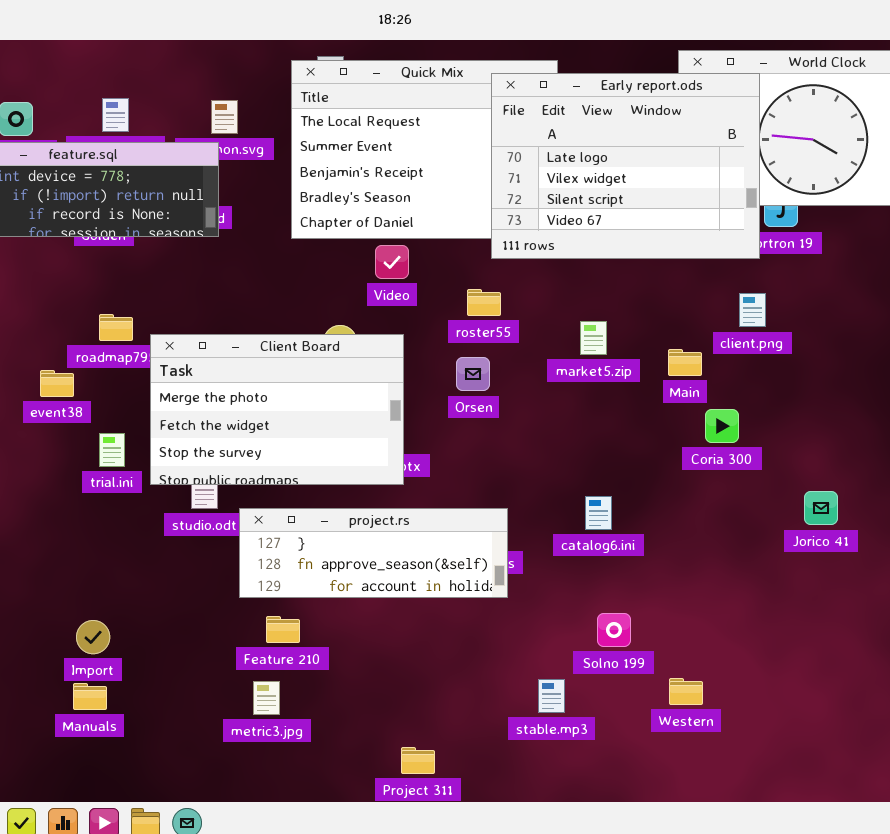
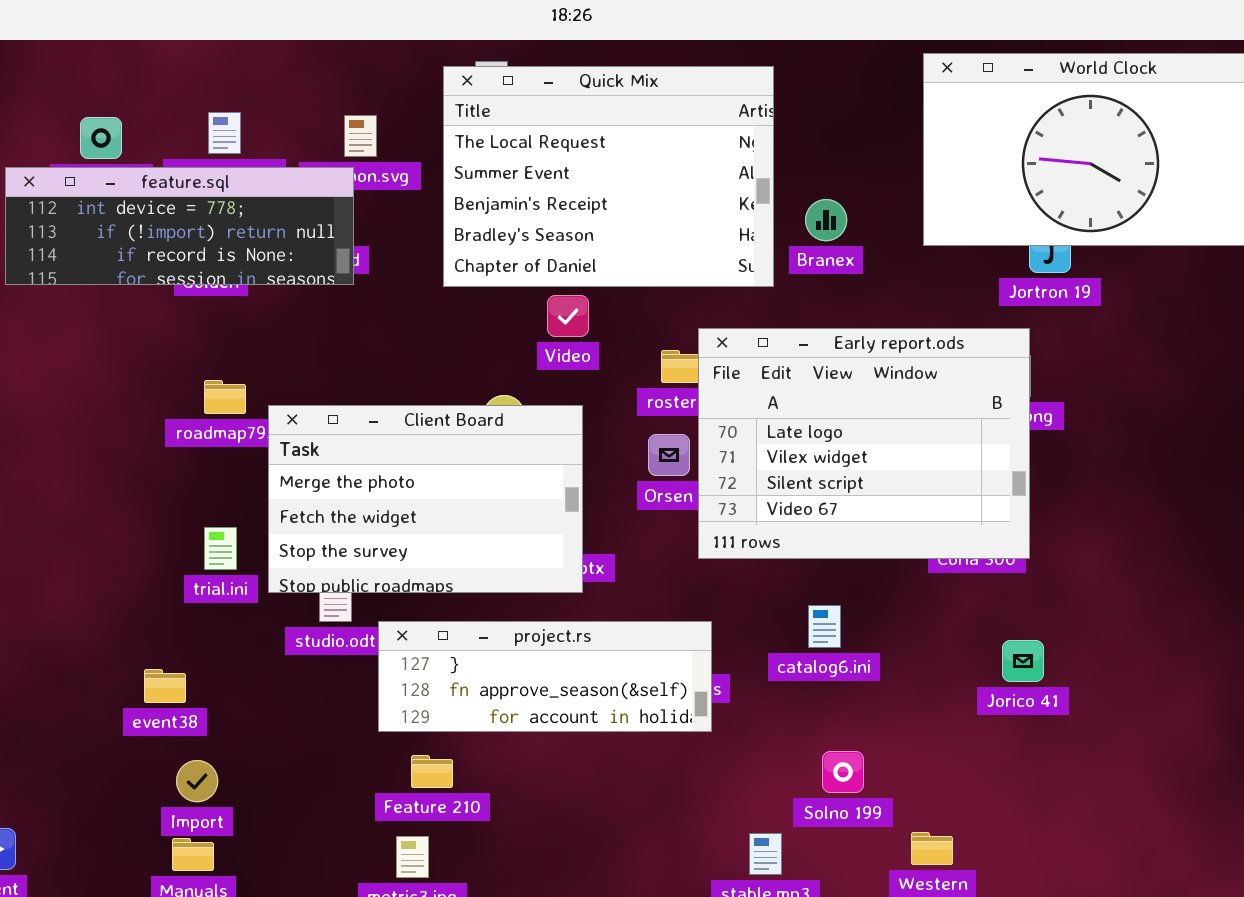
Early report.ods: [491,73,760,259] -> [698,328,1030,559], moved
event38: [40,370,74,397] -> [144,669,186,703], moved
Jorico 41: [804,491,838,525] -> [1002,640,1044,682], moved

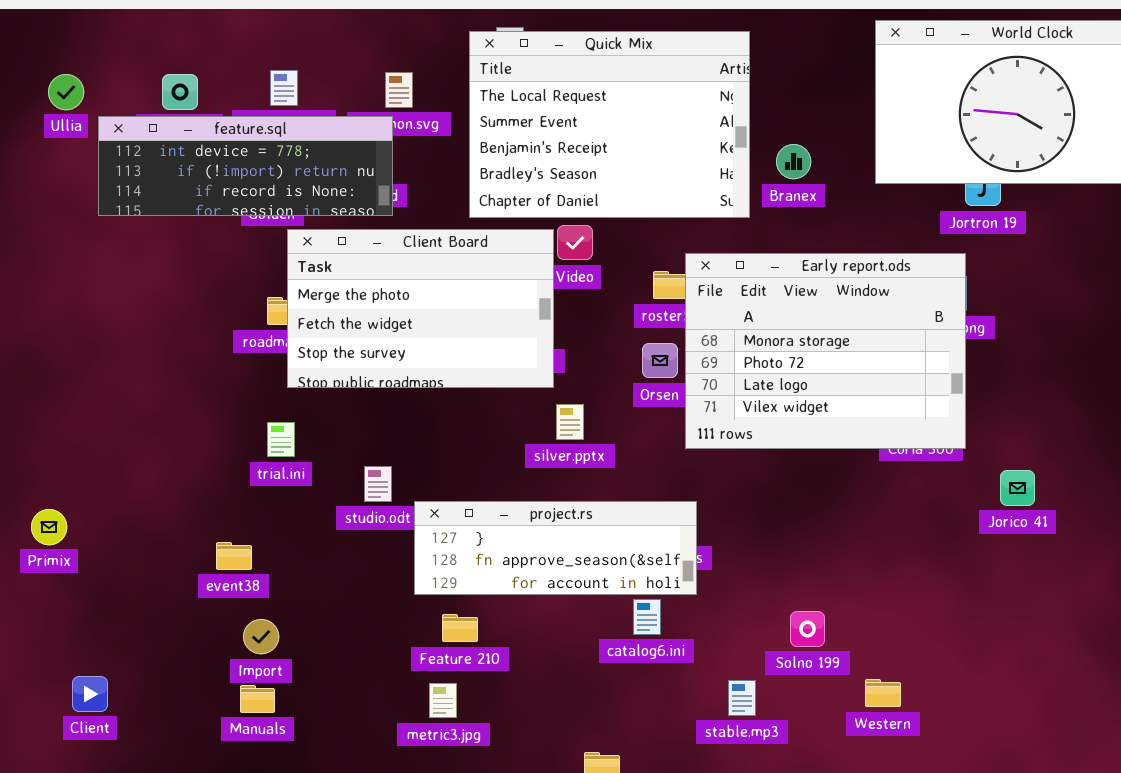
Early report.ods: [698,328,1030,559] -> [685,253,966,449], scrolled up 2 rows
Client Board: [268,405,583,593] -> [287,229,554,388], moved
catalog6.ini: [808,605,841,648] -> [633,599,661,635], moved
Jorico 41: [1002,640,1044,682] -> [1000,470,1035,506], moved

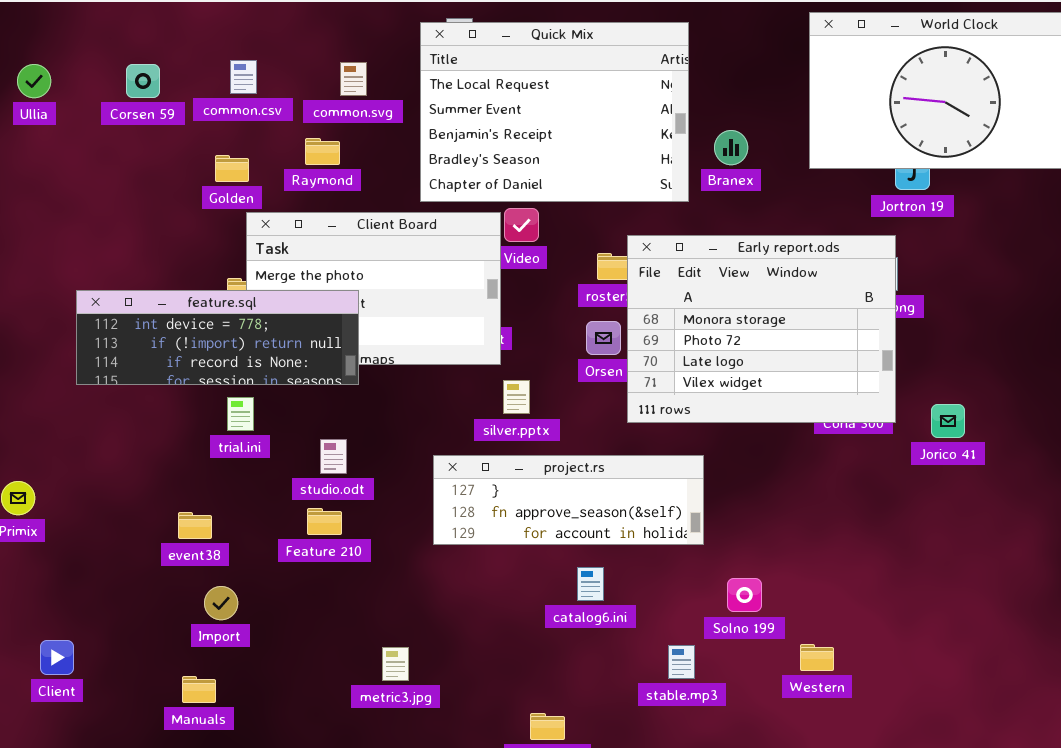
feature.sql: [98,116,393,216] -> [76,290,359,385], moved
Jorico 41: [1000,470,1035,506] -> [931,404,965,438], moved
project.rs: [414,501,697,595] -> [433,455,704,545], moved
Feature 210: [442,614,478,642] -> [307,508,342,535], moved
Manuals: [240,685,275,713] -> [182,676,216,703], moved

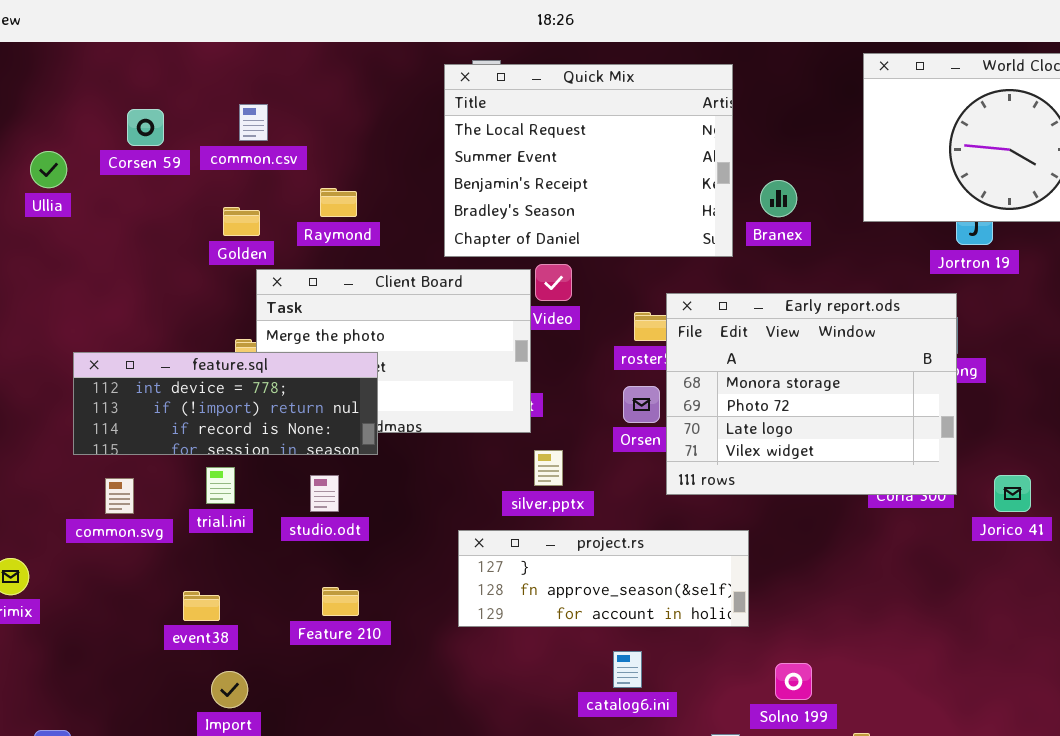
common.svg: [340,62,367,96] -> [105,478,134,514], moved
Ullia: [17,64,51,98] -> [30,151,67,188], moved
trial.ini: [227,397,254,431] -> [206,467,235,504], moved
studio.odt: [320,439,347,474] -> [310,475,339,512], moved

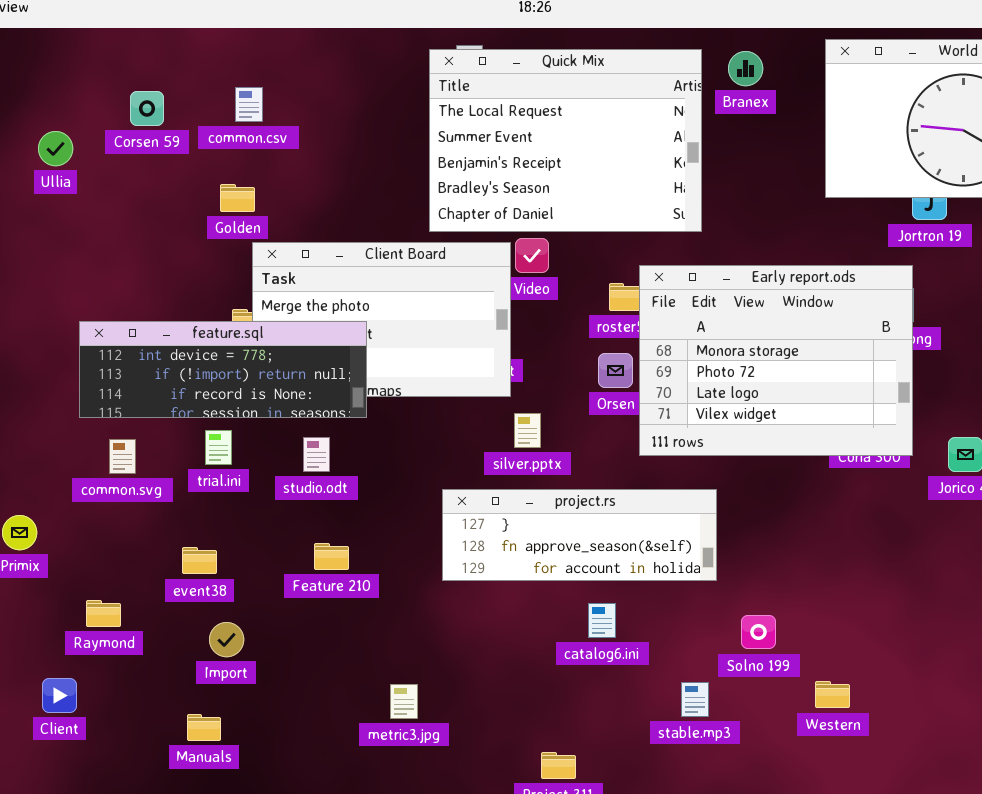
Branex: [760,180,797,217] -> [728,51,763,86], moved
Raymond: [320,188,357,217] -> [86,600,121,627], moved

